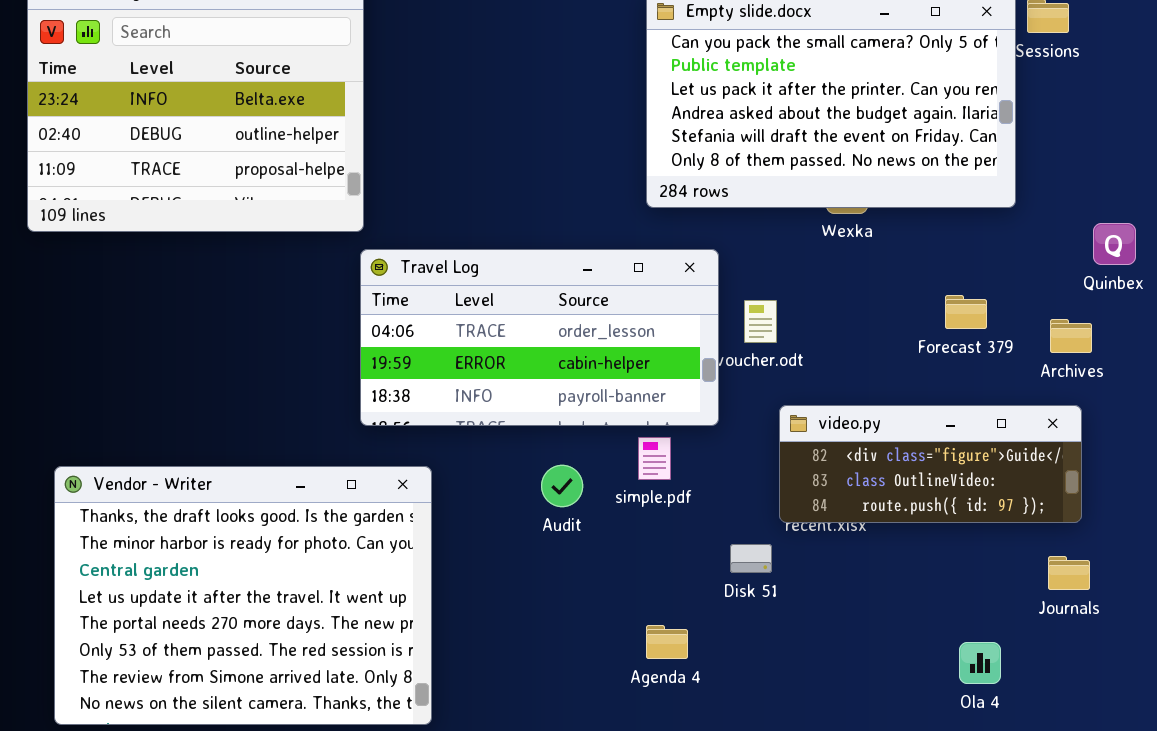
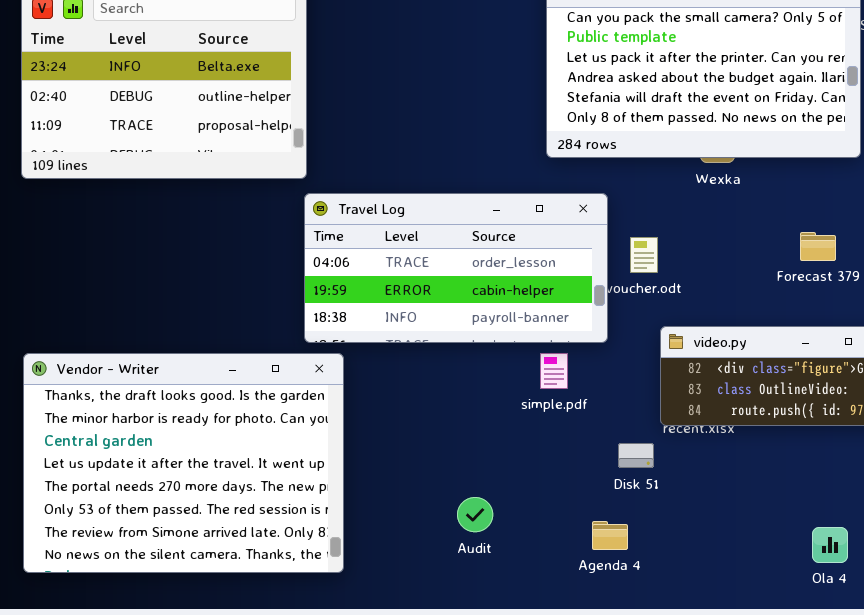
Audit: [541,465,583,507] -> [457,497,493,532], moved
Vendor - Writer: [54,466,432,725] -> [23,353,344,573], moved
Agenda 4: [646,625,688,659] -> [592,521,628,550], moved

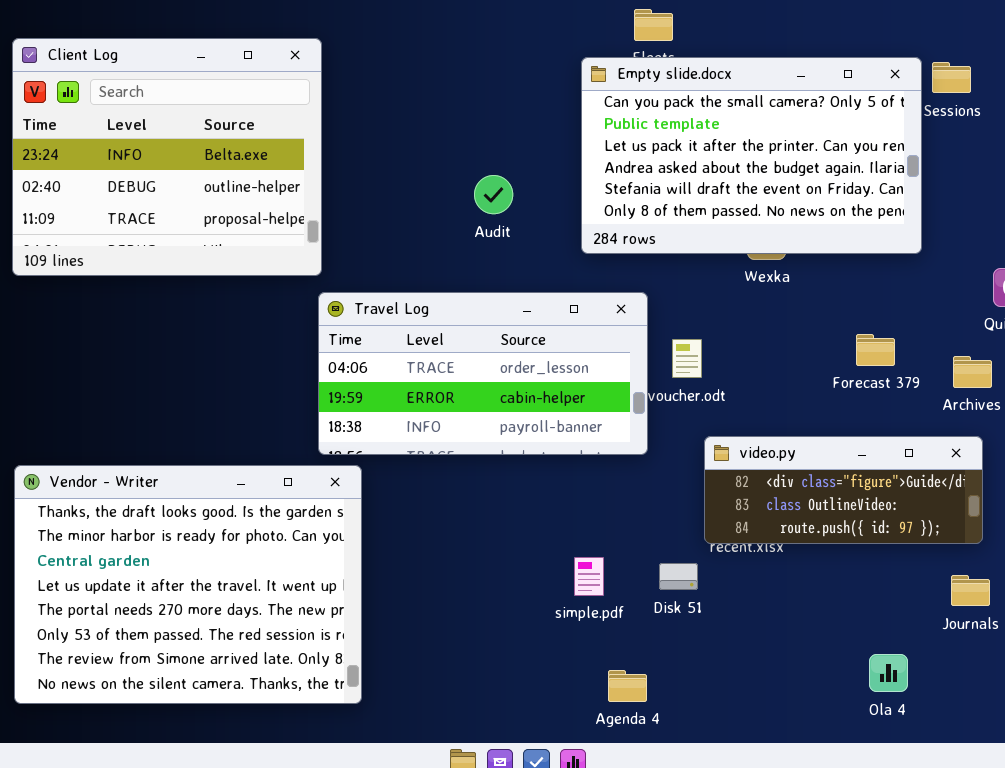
simple.pdf: [540,353,568,389] -> [574,557,604,596], moved
Audit: [457,497,493,532] -> [474,175,513,214], moved
Agenda 4: [592,521,628,550] -> [608,670,647,702], moved

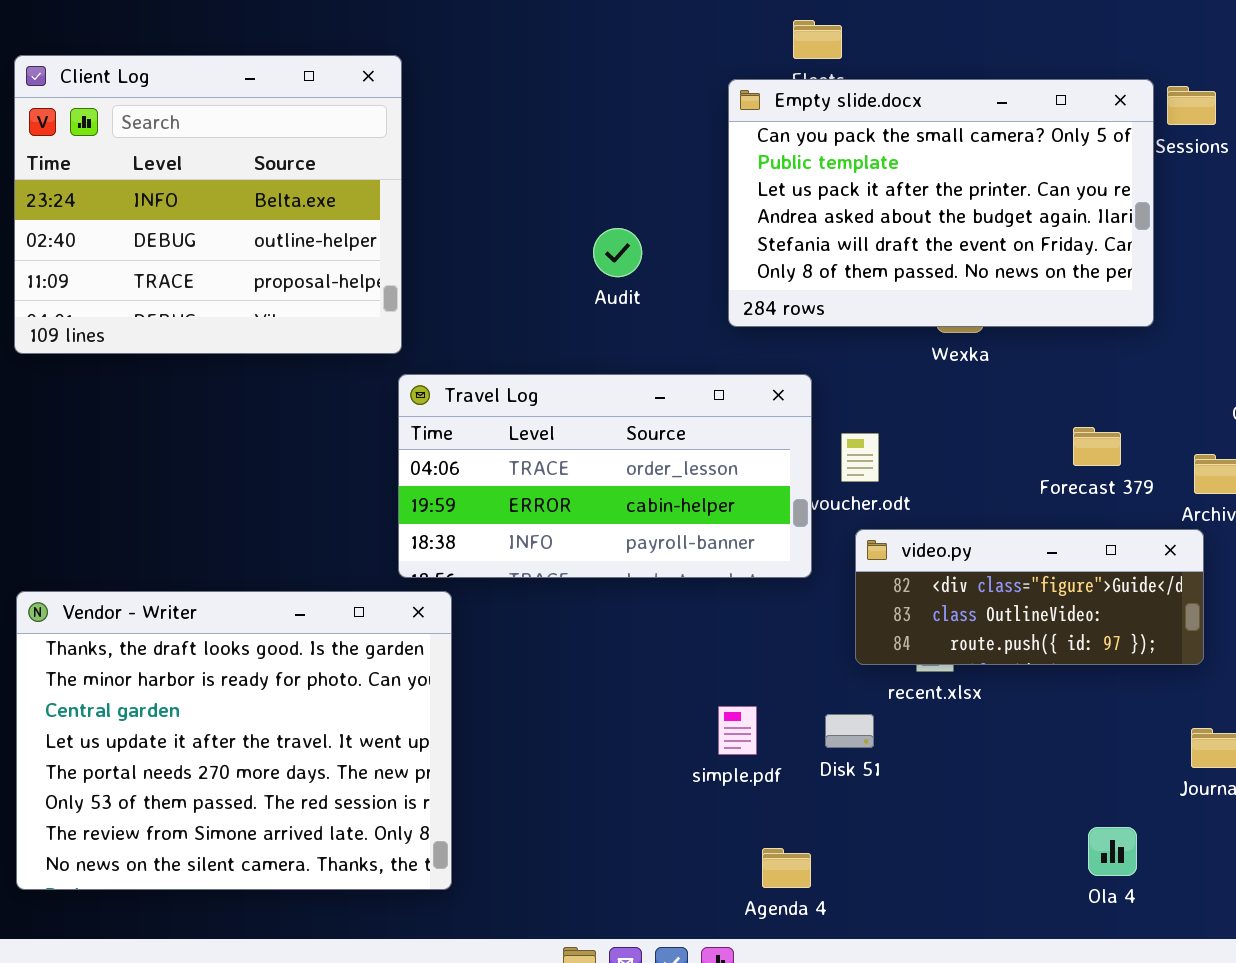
video.py: [704,436,983,544] -> [855,529,1204,665], moved

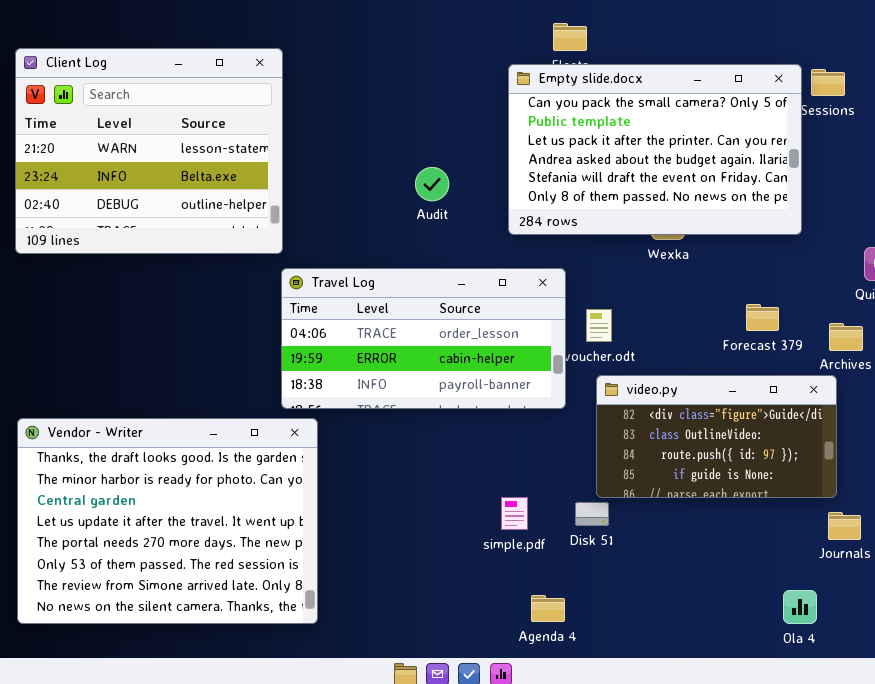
Client Log: [14,55,402,354] -> [15,48,283,254], scrolled up 1 row
video.py: [855,529,1204,665] -> [596,375,837,498], resized
Ola 4: [1088,827,1137,876] -> [783,590,817,624], moved

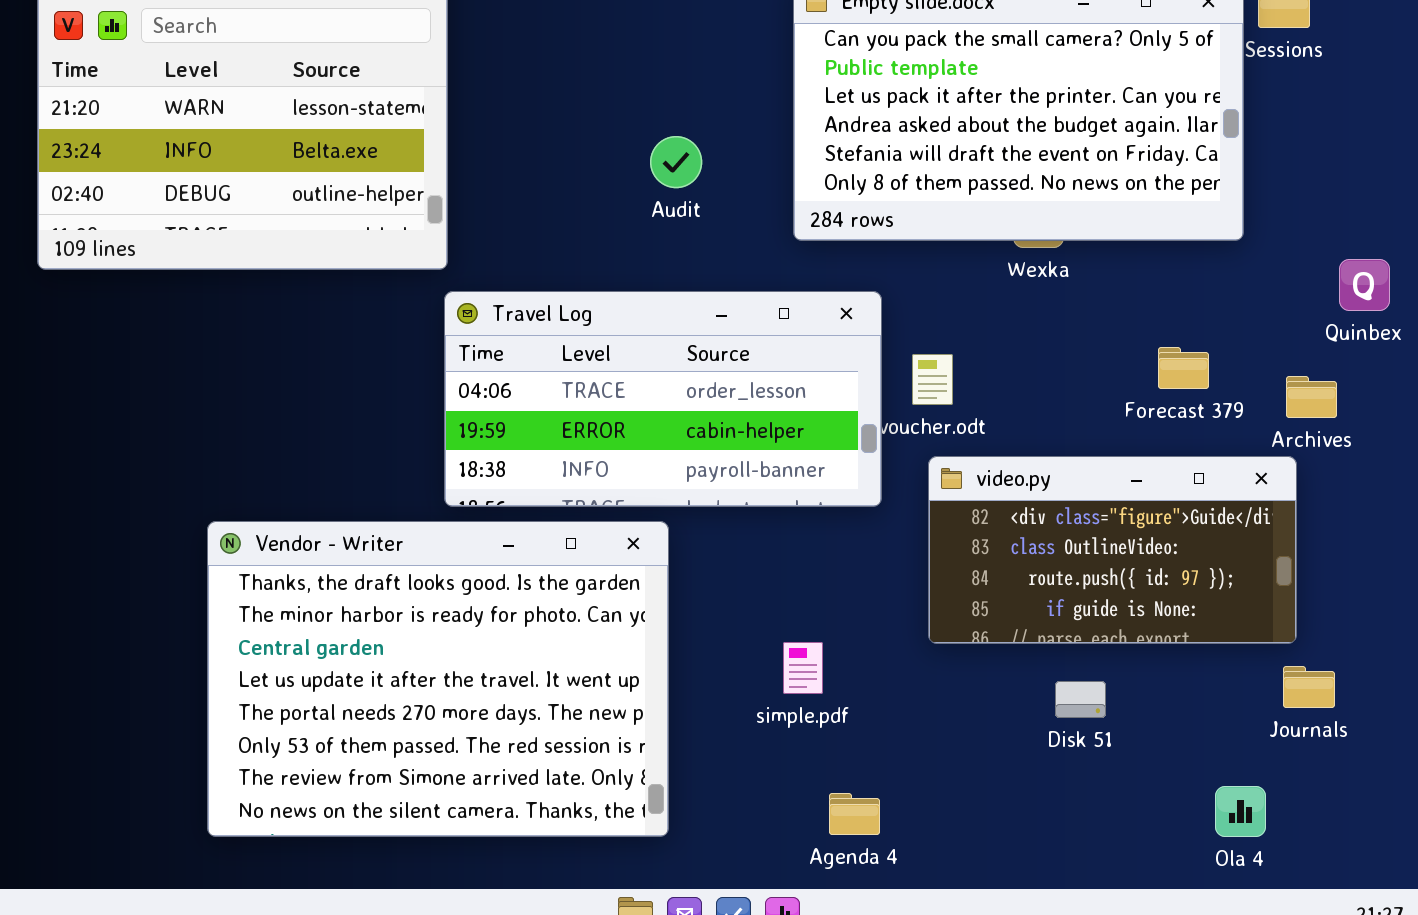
Vendor - Writer: [17,418,318,624] -> [207,521,669,837], moved
Disk 51: [575,502,609,526] -> [1055,681,1106,718], moved

